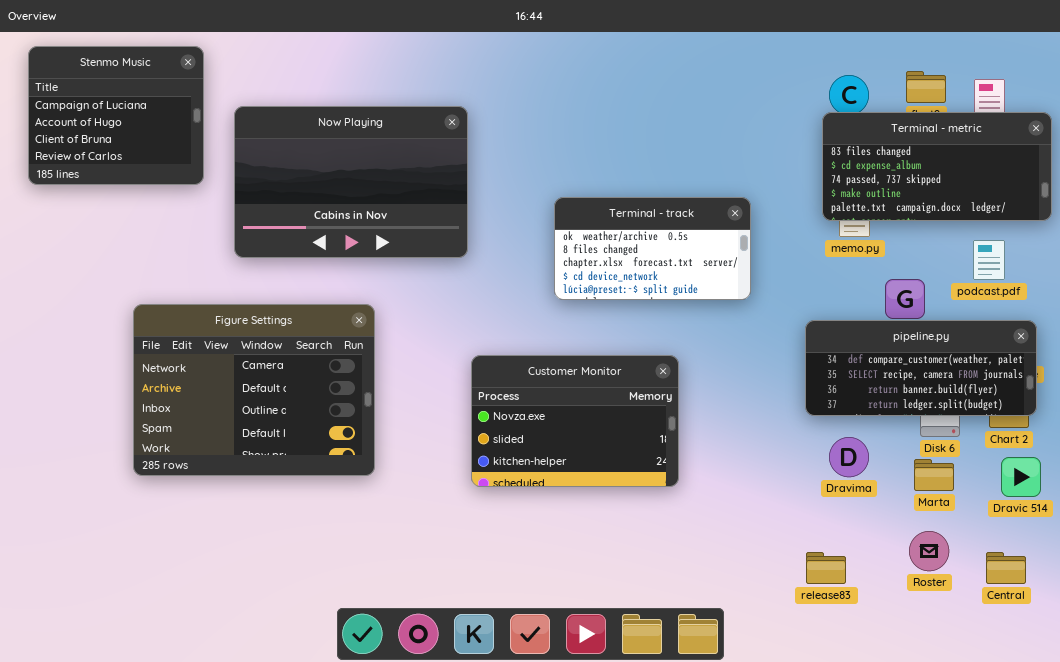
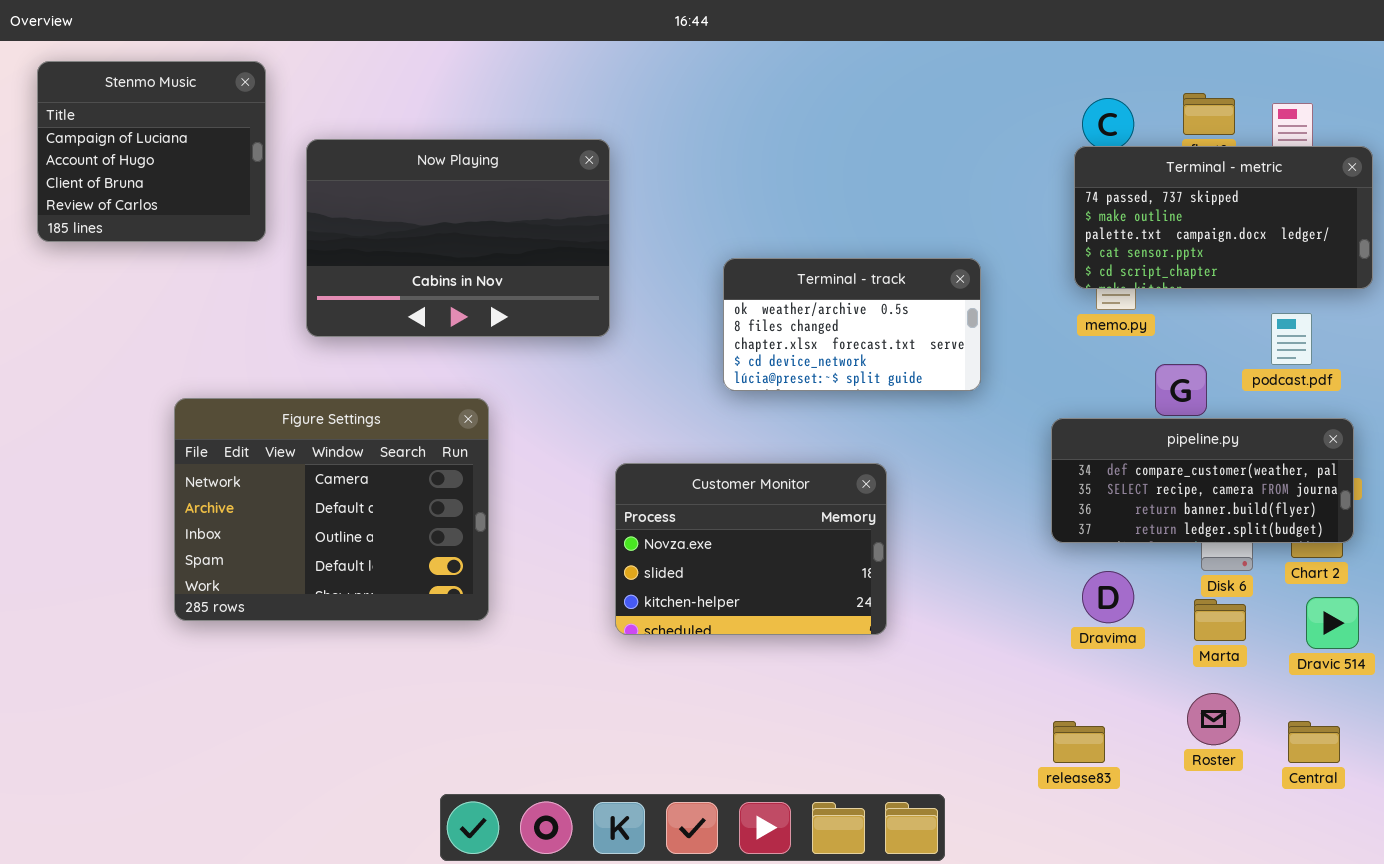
Terminal - metric: [822,112,1052,221] -> [1074,146,1373,289], scrolled down 2 rows

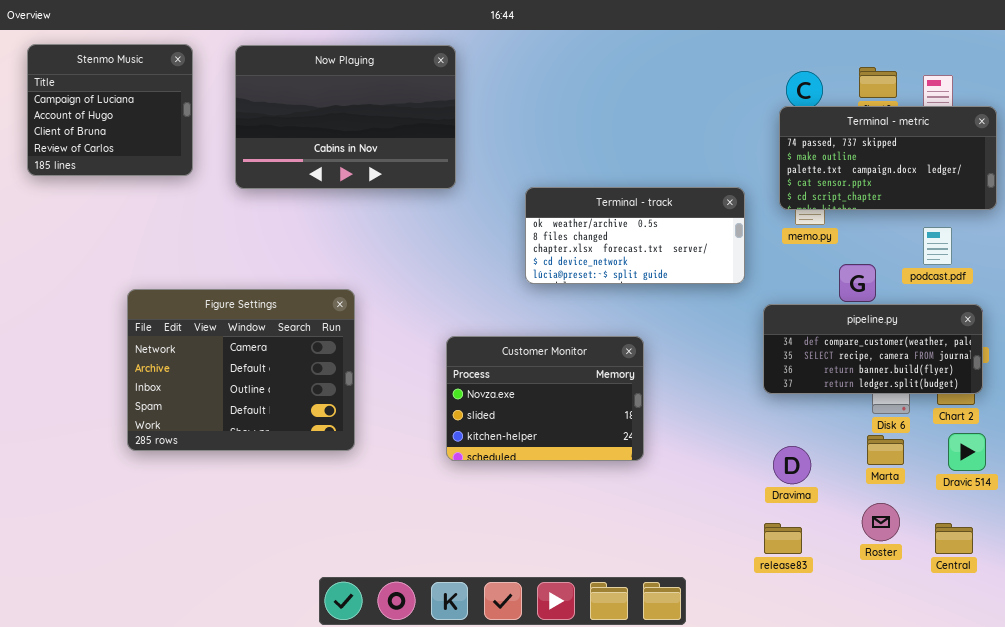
Now Playing: [306,139,610,337] -> [235,45,456,189], moved
Terminal - track: [723,258,981,391] -> [525,187,745,284], resized
Dravima: [1082,571,1134,623] -> [773,446,811,484], moved

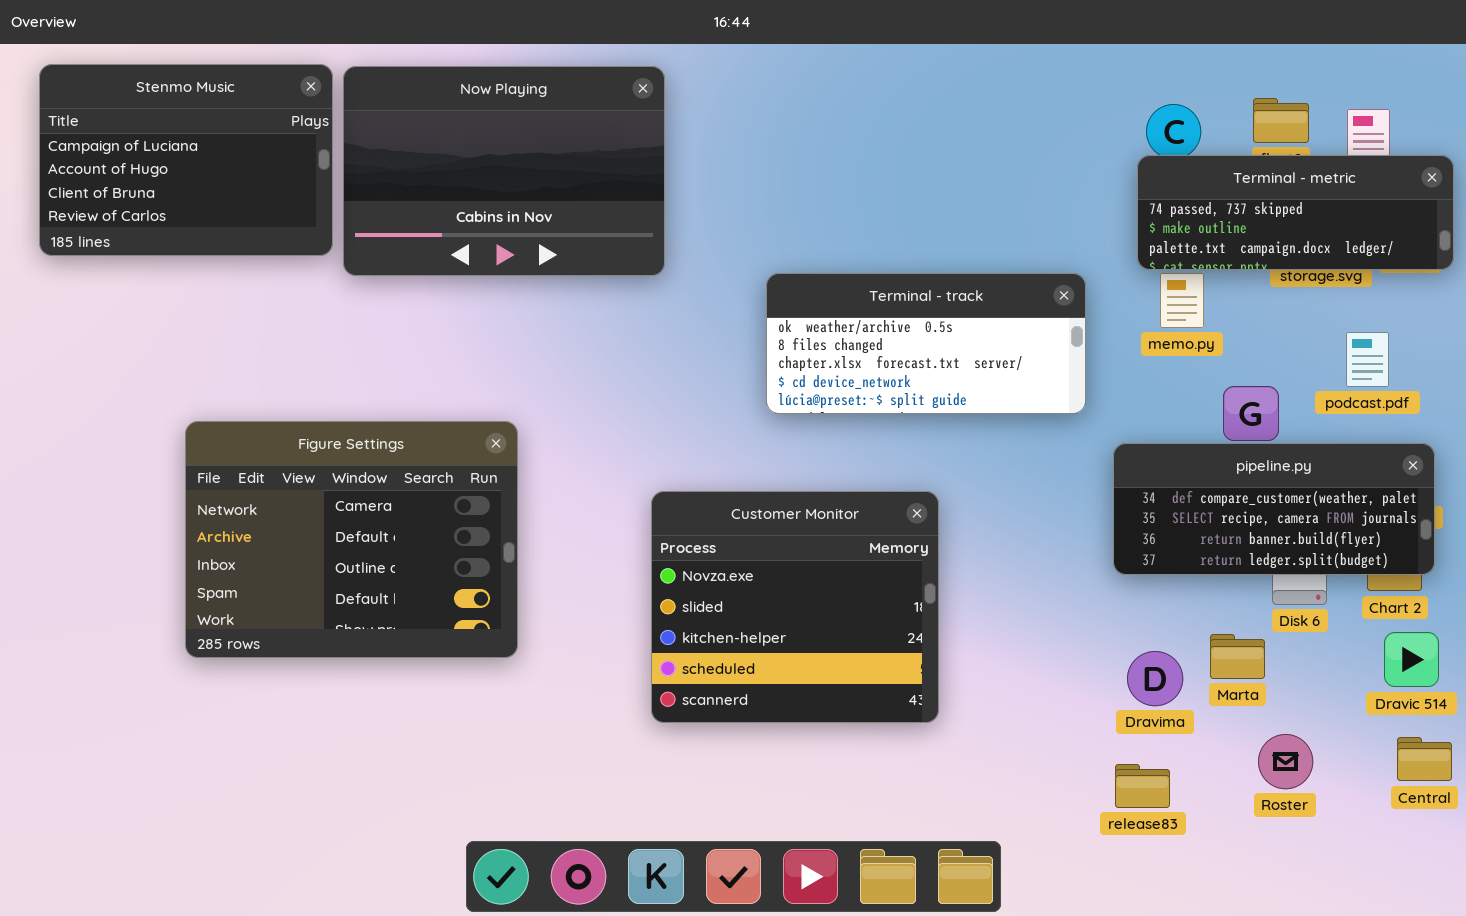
Stenmo Music: [27,44,193,176] -> [39,64,333,256], resized
Terminal - metric: [779,106,997,210] -> [1137,155,1454,270], resized
Customer Monitor: [446,336,644,461] -> [651,491,939,723], resized
Marta: [867,435,904,465] -> [1210,634,1265,679], moved
Central: [935,523,973,554] -> [1397,737,1452,781], moved

